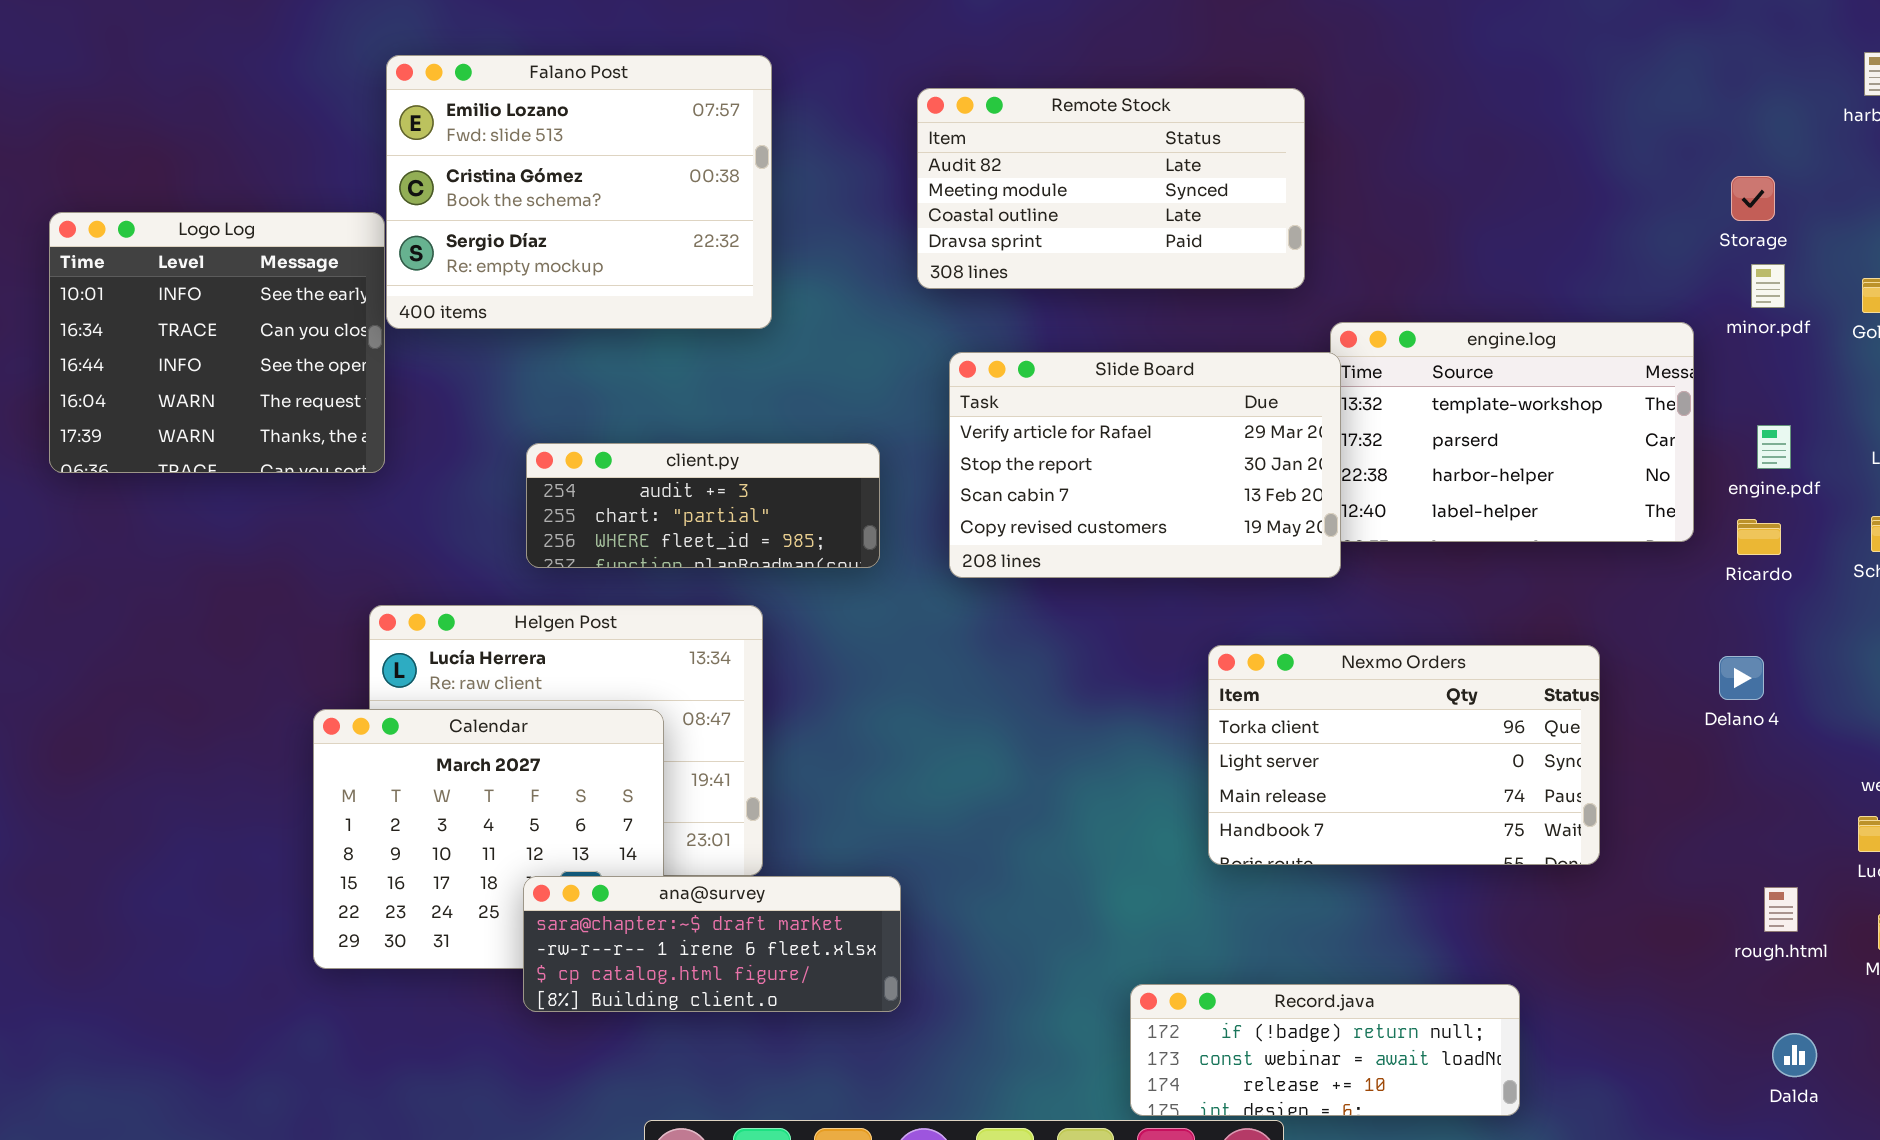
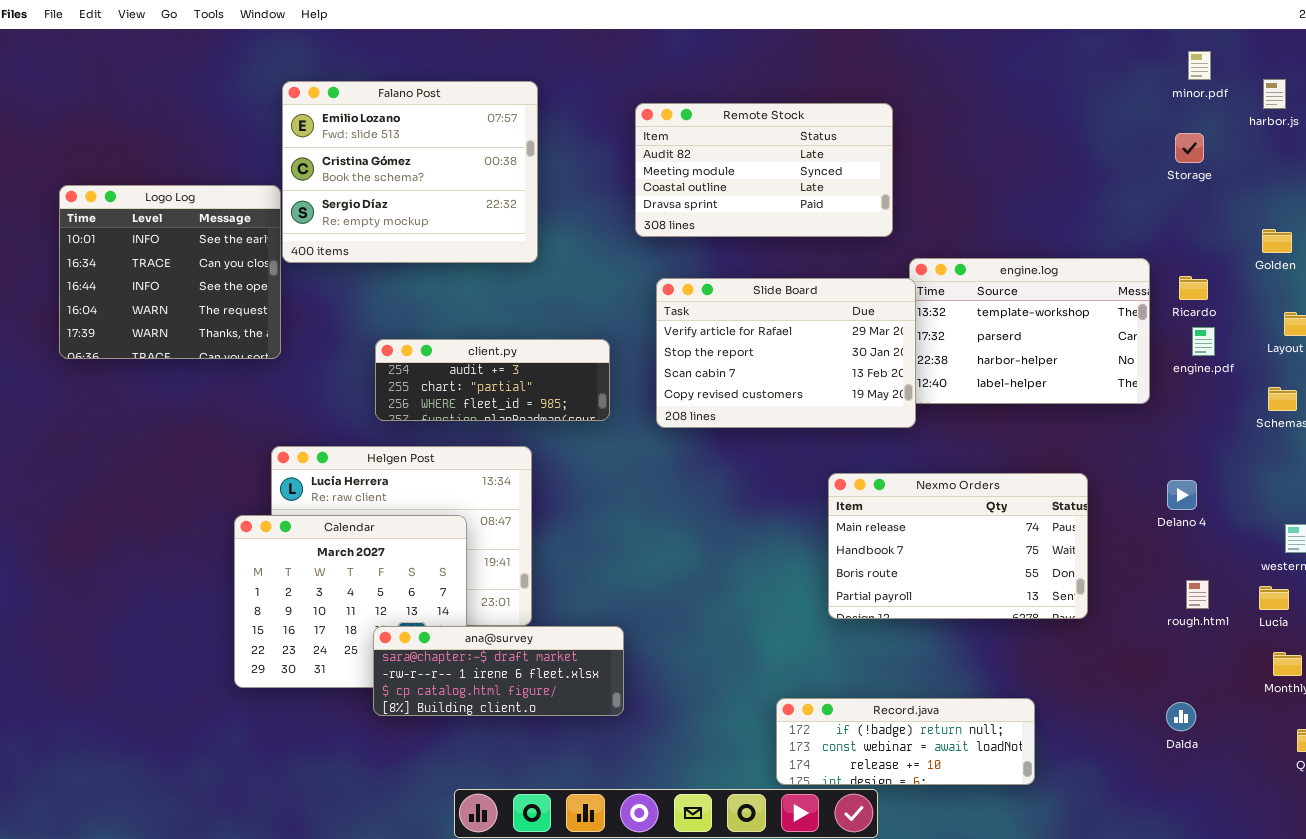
Storage: [1731,176,1775,221] -> [1175,133,1204,163], moved
minor.pdf: [1751,264,1785,308] -> [1188,51,1211,80], moved
Ricardo: [1737,519,1781,555] -> [1179,276,1208,300], moved
Nexmo Orders: [1208,645,1600,865] -> [828,473,1088,619], scrolled down 2 rows
rough.html: [1764,887,1798,932] -> [1186,580,1209,609], moved
Dalda: [1772,1033,1817,1077] -> [1166,702,1196,731], moved

